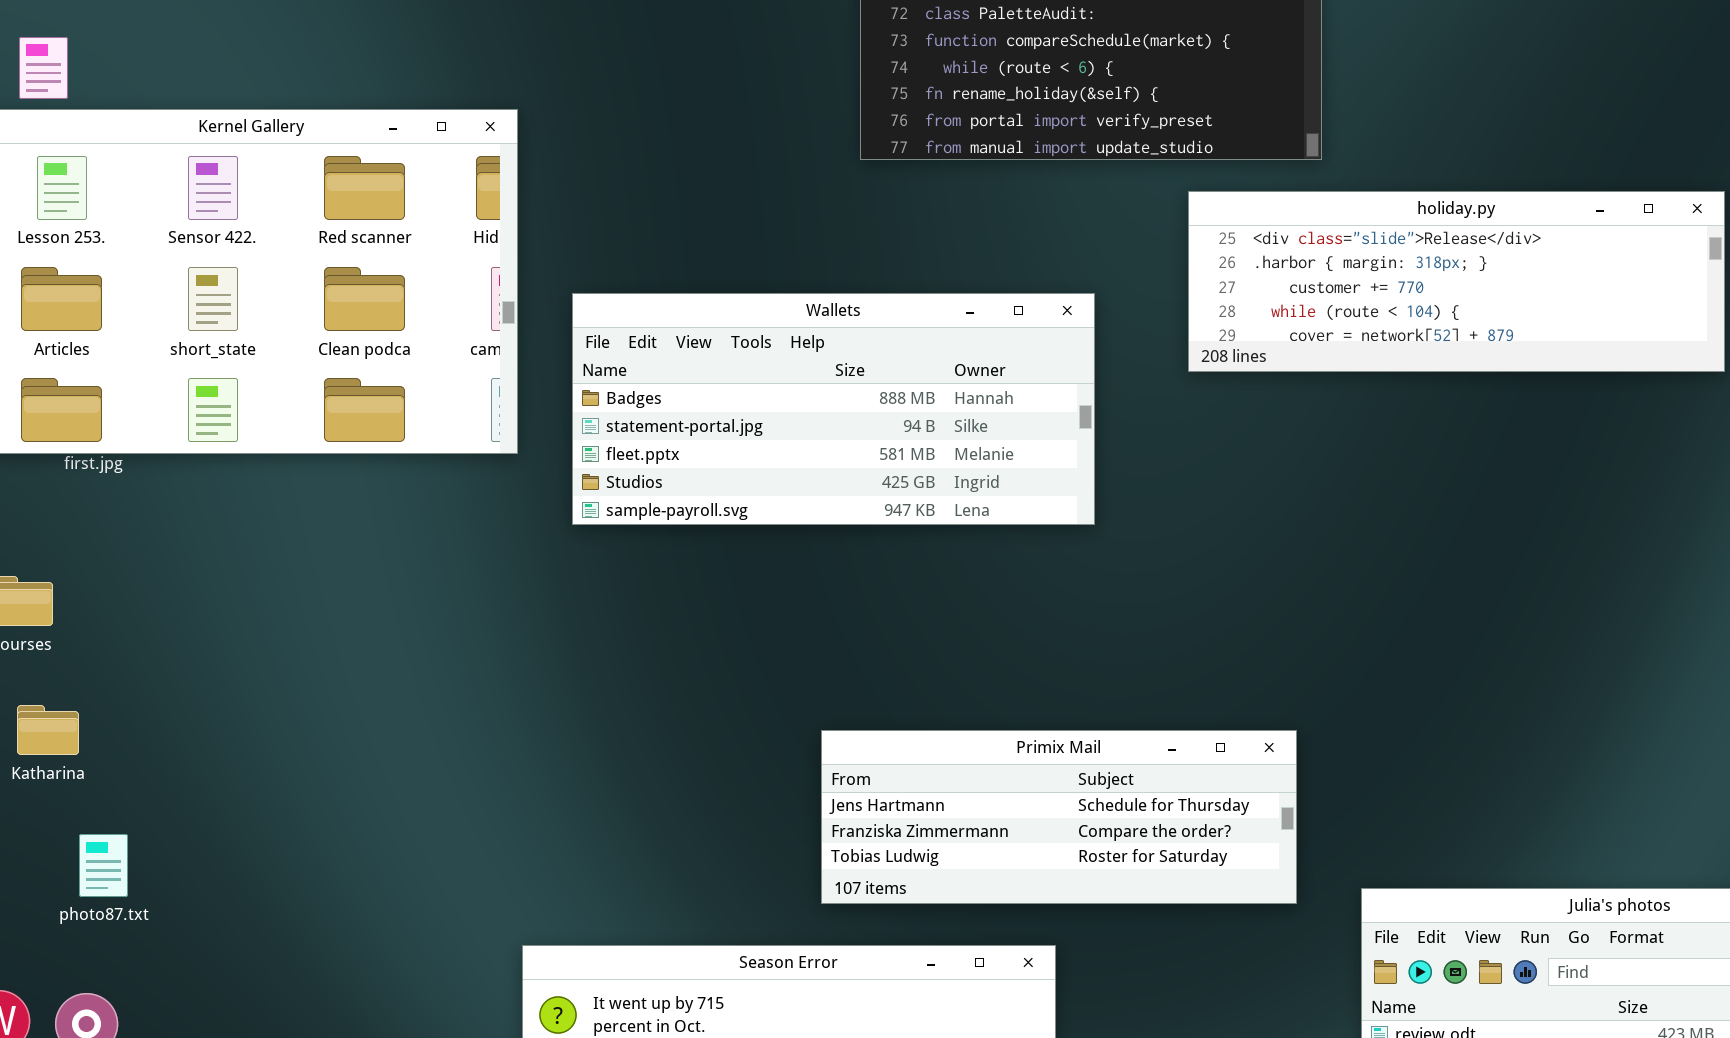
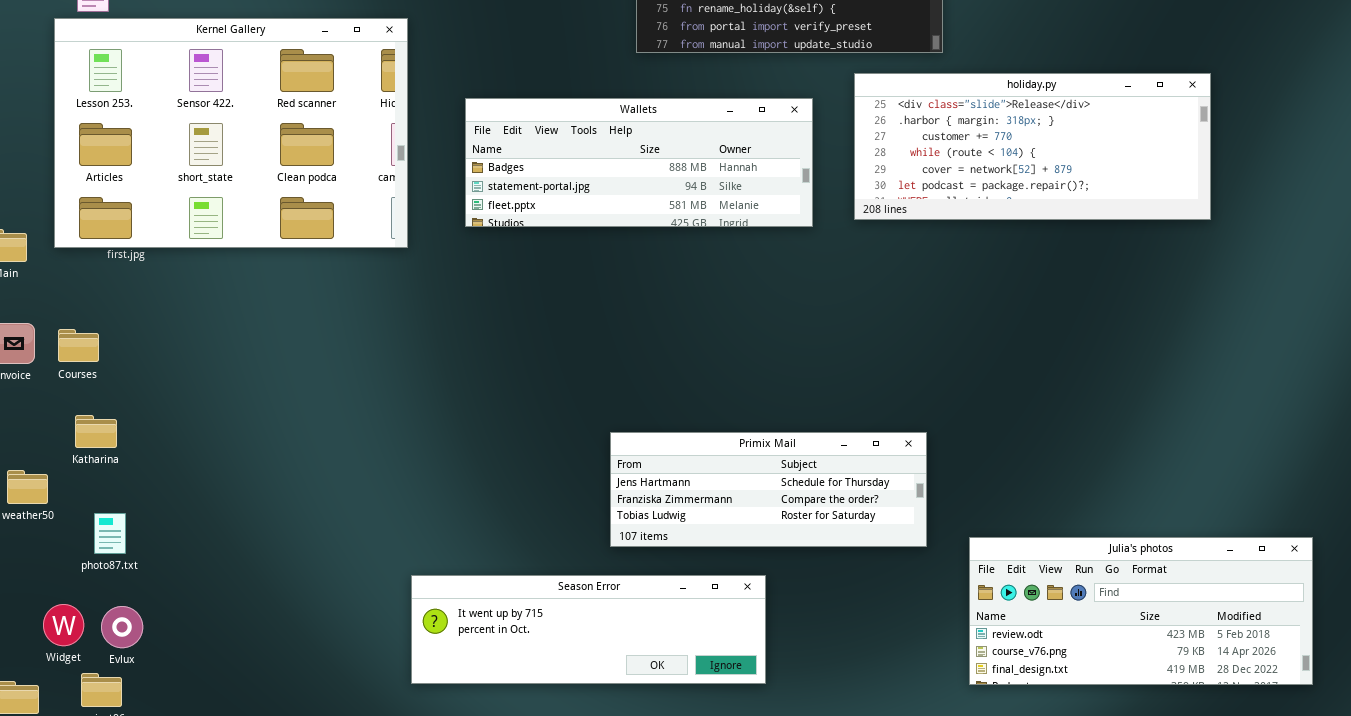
holiday.py: [1188,191,1725,372] -> [854,73,1211,220], resized
Wallets: [572,293,1095,525] -> [465,98,813,227], moved, resized
photo87.txt: [79,834,128,897] -> [94,513,126,554], moved

